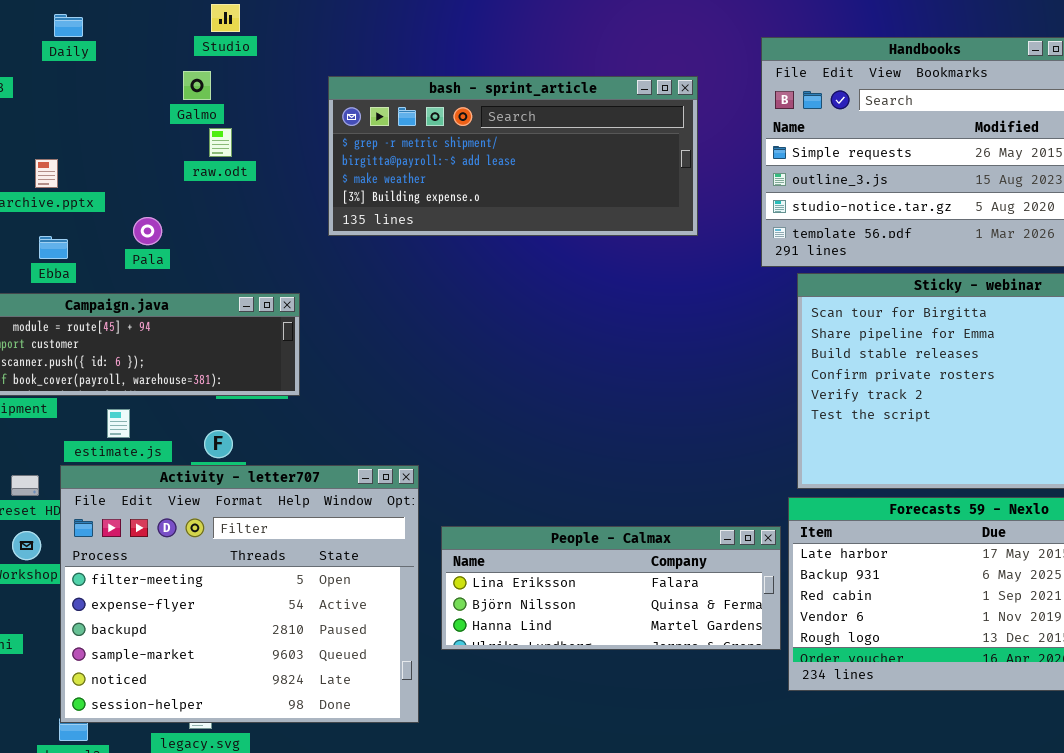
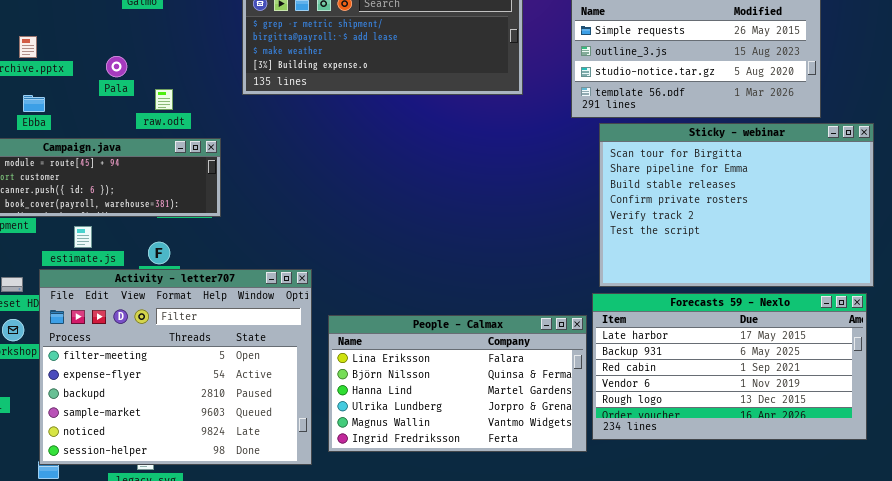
raw.odt: [209,128,232,157] -> [155,89,173,110], moved
Pala: [133,217,162,245] -> [106,56,127,77], moved
People - Calmax: [441,526,781,650] -> [328,315,587,452], resized

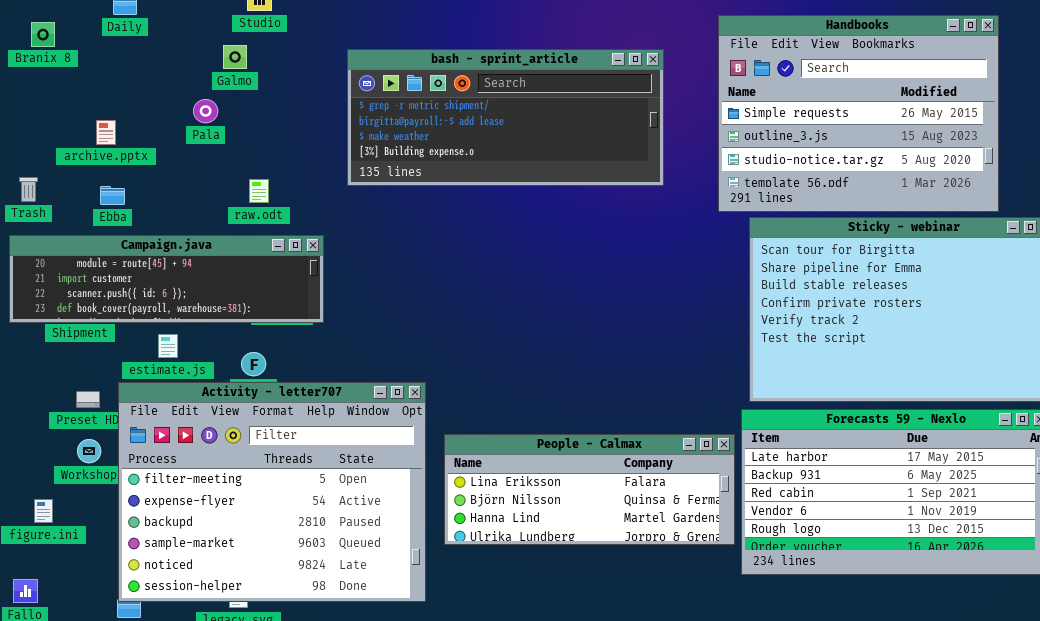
Pala: [106,56,127,77] -> [193,99,218,123], moved
People - Calmax: [328,315,587,452] -> [444,434,735,545], resized

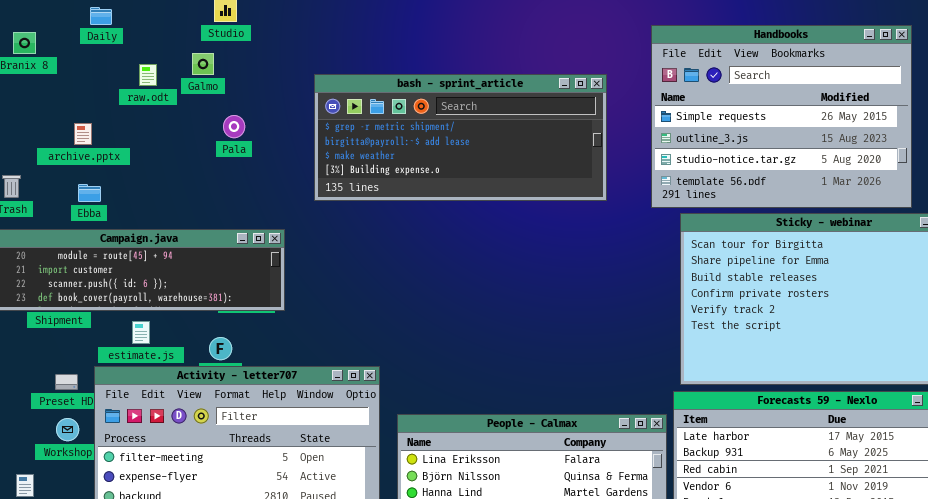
bash - sprint_article: [347,49,664,186] -> [314,74,607,201], moved
Pala: [193,99,218,123] -> [223,115,245,138], moved
raw.odt: [249,179,269,203] -> [139,64,157,86], moved

